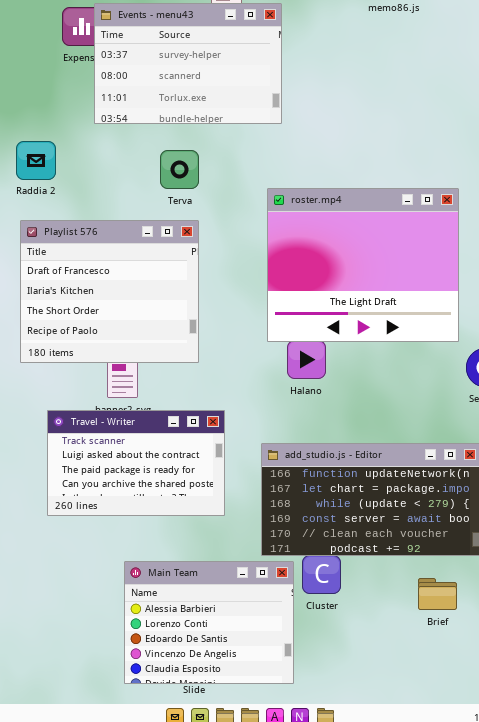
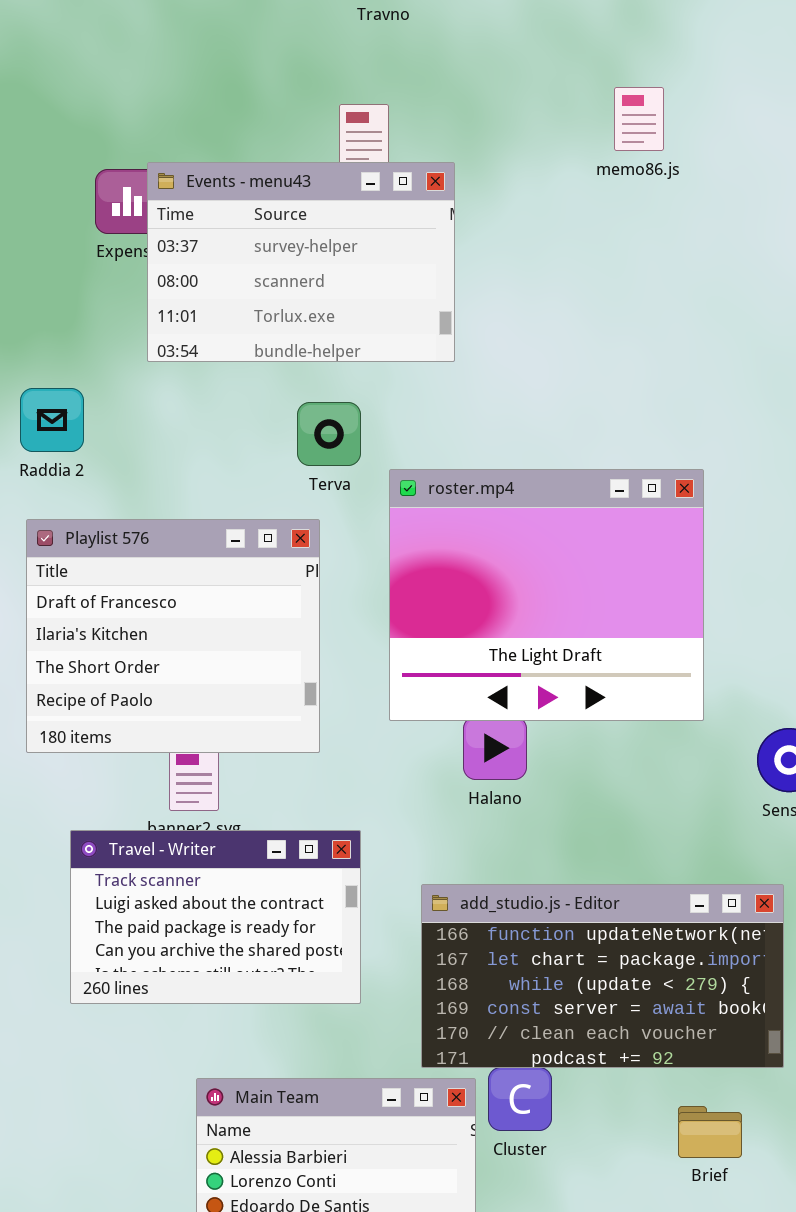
Terva: [160,150,199,189] -> [297,402,361,466], moved
roster.mp4: [267,188,459,342] -> [389,469,704,721], moved

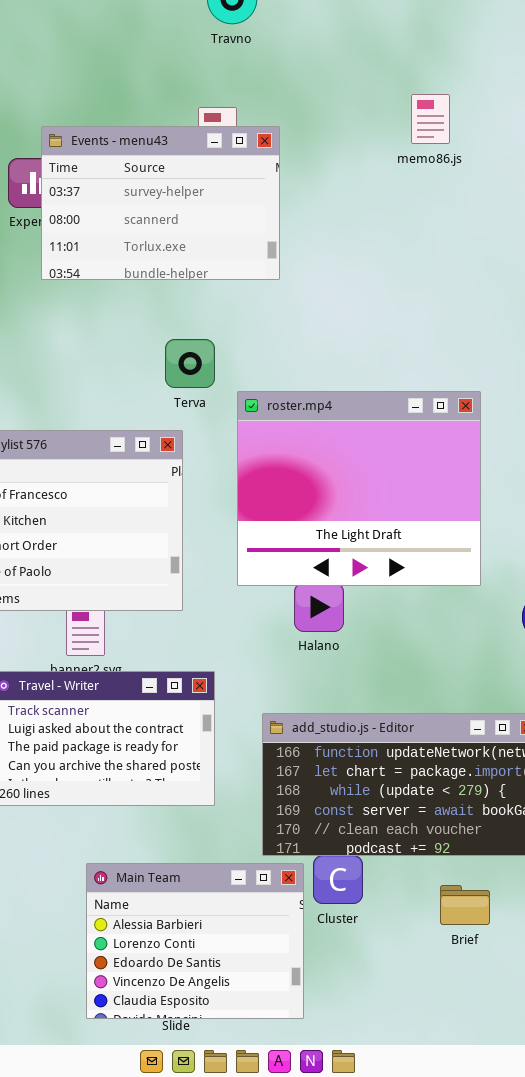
Events - menu43: [147,162,455,362] -> [41,126,280,280], moved
Brief: [678,1106,742,1158] -> [440,885,490,925], moved

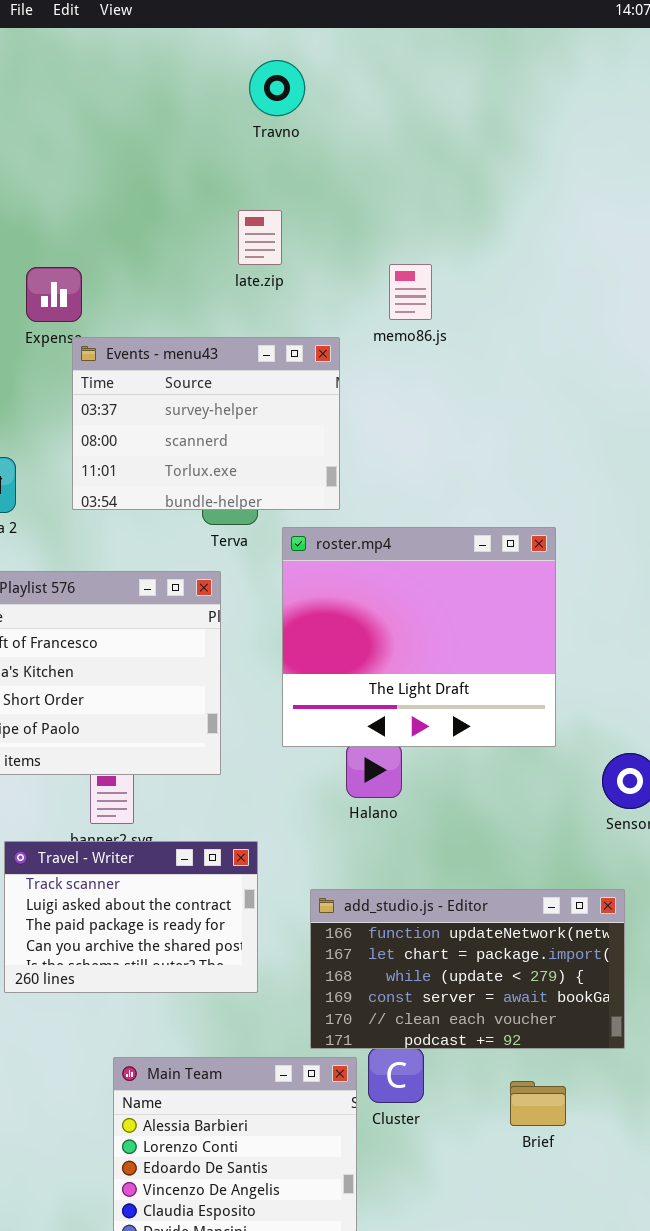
memo86.js: [411,94,450,144] -> [389,264,432,320], moved
Events - menu43: [41,126,280,280] -> [72,337,340,510], moved

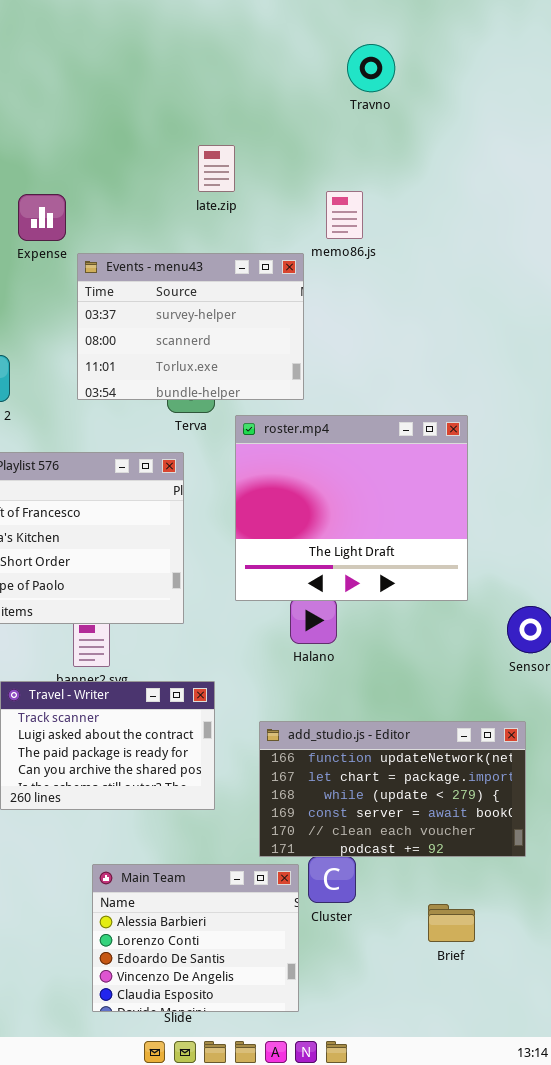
Travno: [249,60,305,116] -> [347,44,395,92], moved
Events - menu43: [72,337,340,510] -> [77,253,304,400], moved
Brief: [510,1081,566,1126] -> [428,904,475,942], moved

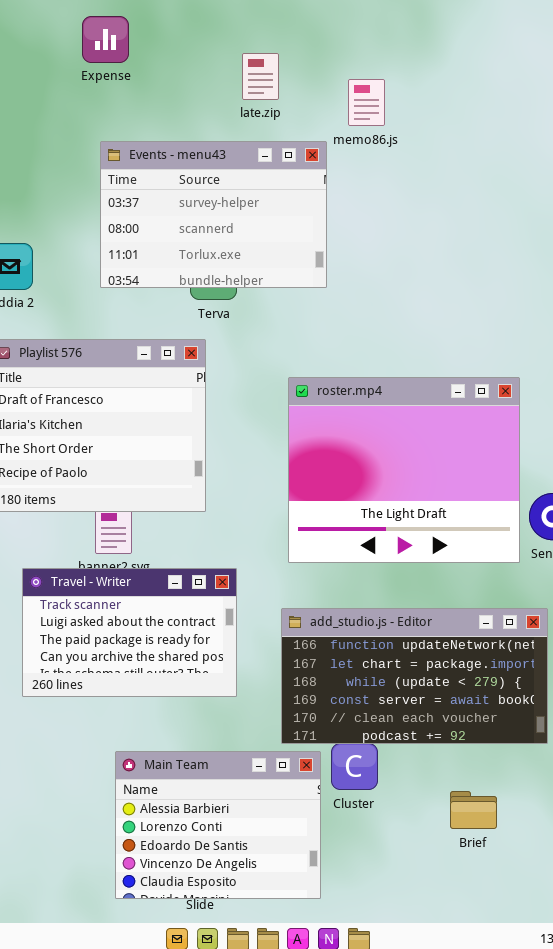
late.zip: [198,145,235,192] -> [242,53,279,100], moved
Expense: [18,194,66,241] -> [82,16,129,63], moved
roster.mp4: [235,415,468,601] -> [288,377,520,563], moved

